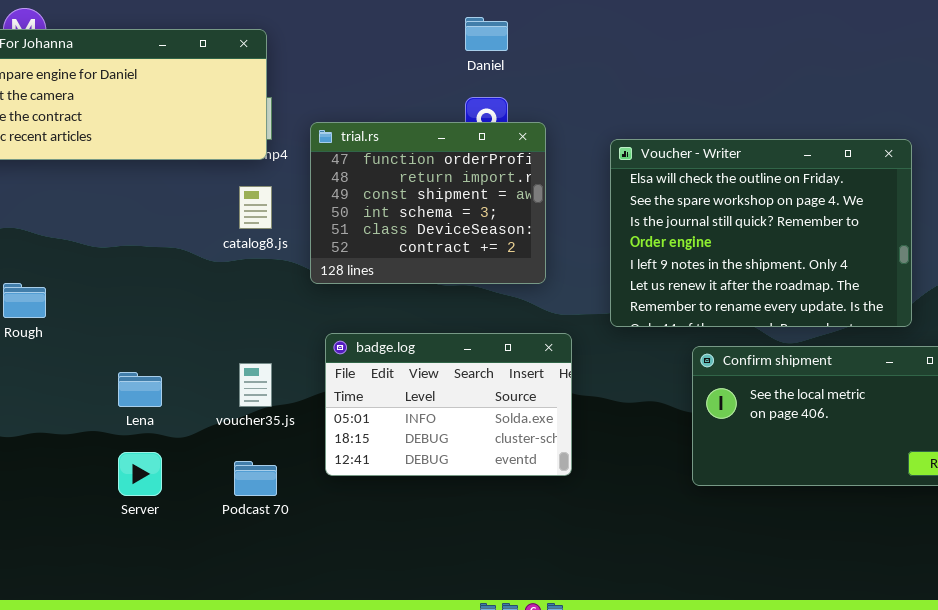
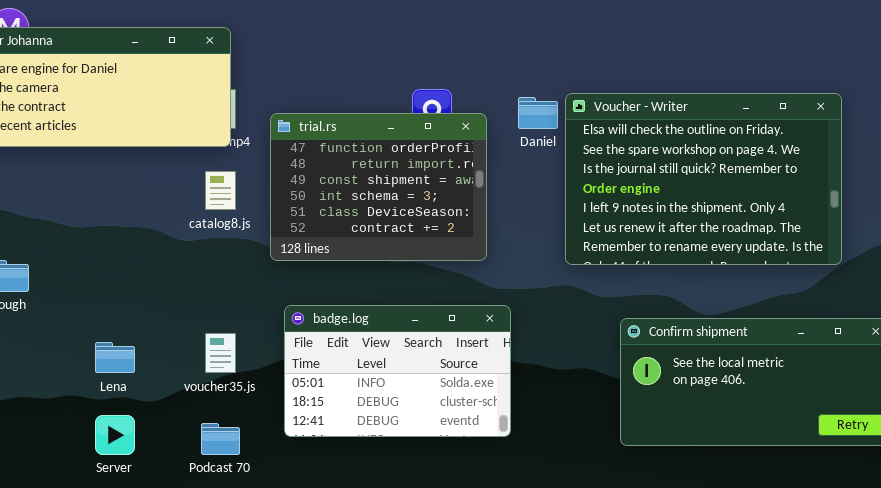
Daniel: [465,17,508,51] -> [518,97,558,129], moved
Voucher - Writer: [610,139,912,327] -> [565,93,842,265], moved

